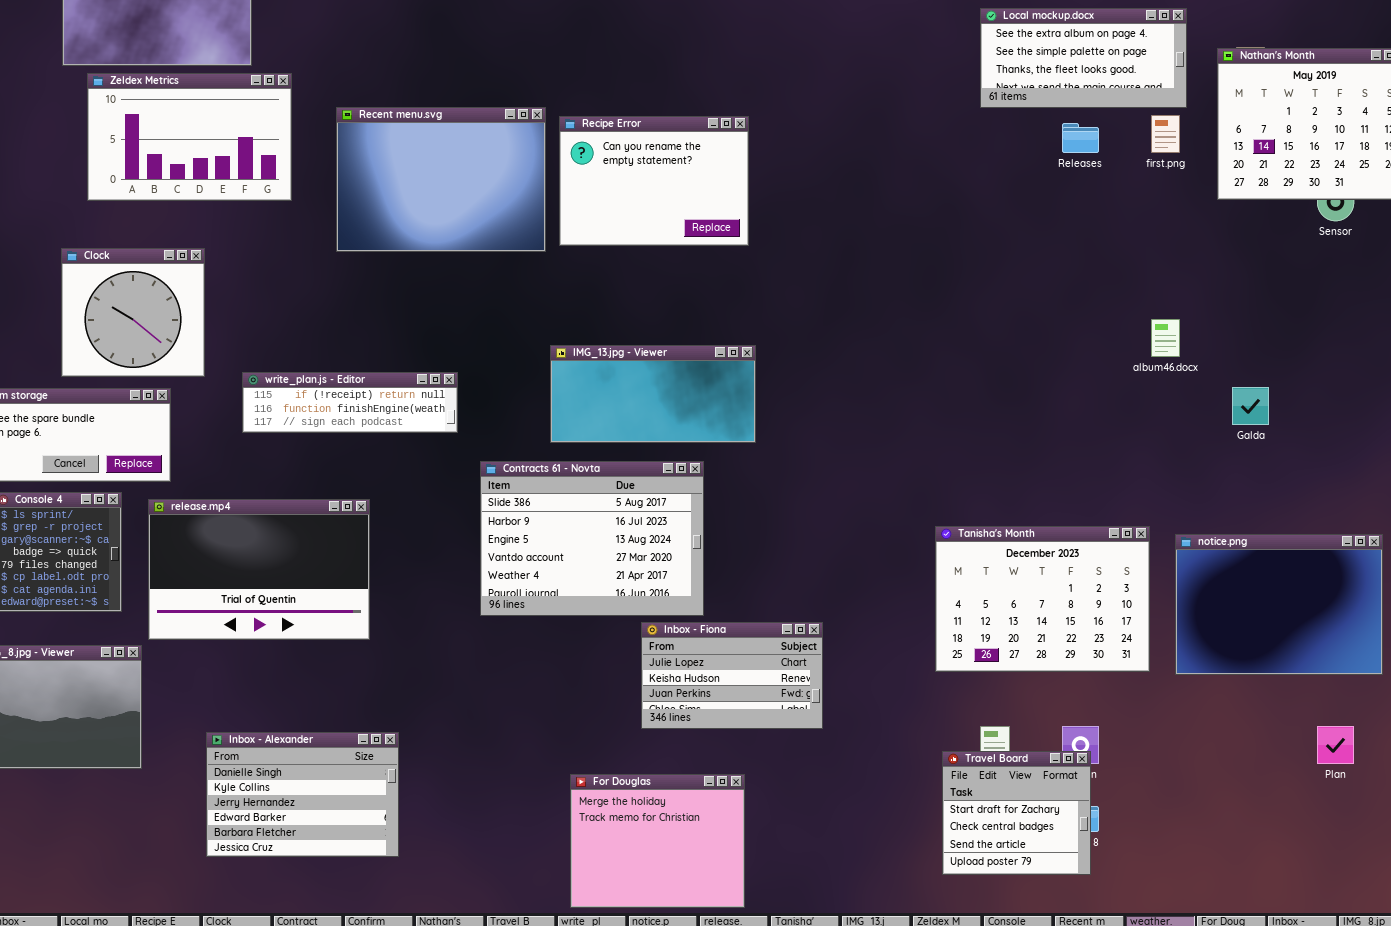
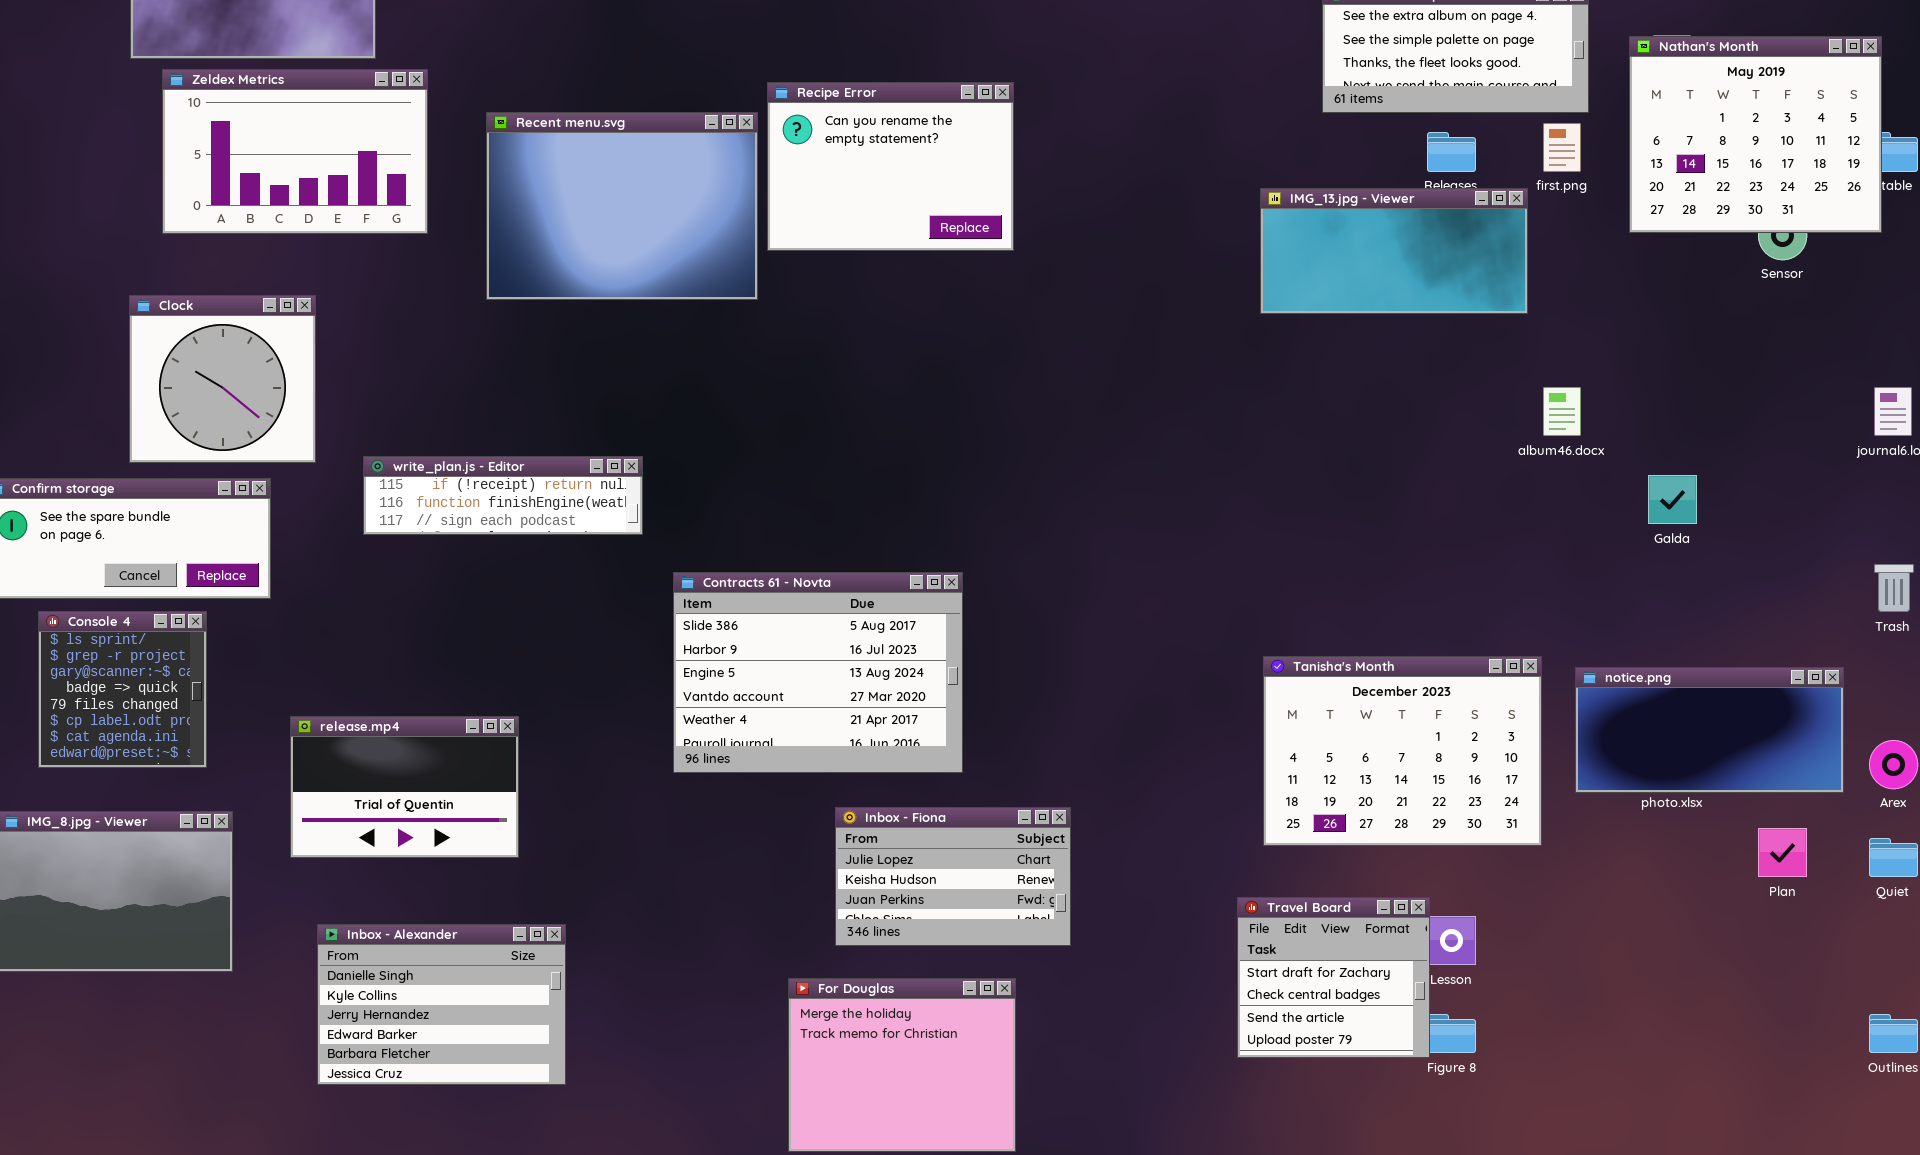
Recipe Error: [559,116,749,246] -> [767,82,1014,251], moved
IMG_13.jpg - Viewer: [550,345,756,443] -> [1260,188,1528,314], moved
release.mp4: [148,499,370,640] -> [290,716,519,858], moved, resized
notice.png: [1175,534,1383,675] -> [1575,667,1844,793], resized
Inbox - Fiona: [641,622,823,729] -> [835,807,1071,946], moved
Plan: [1317,726,1354,764] -> [1758,828,1807,877], moved
Travel Board: [942,751,1091,875] -> [1237,897,1430,1058], moved

